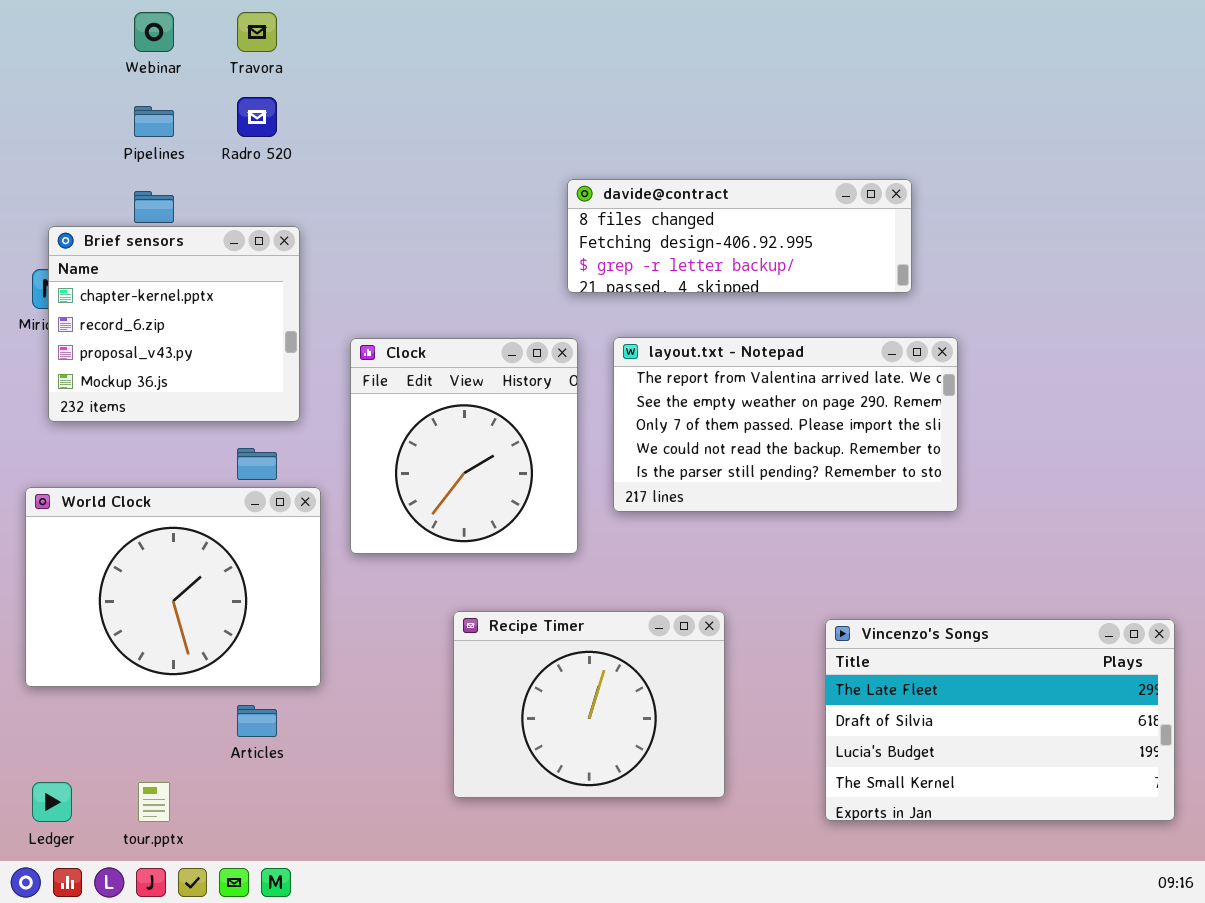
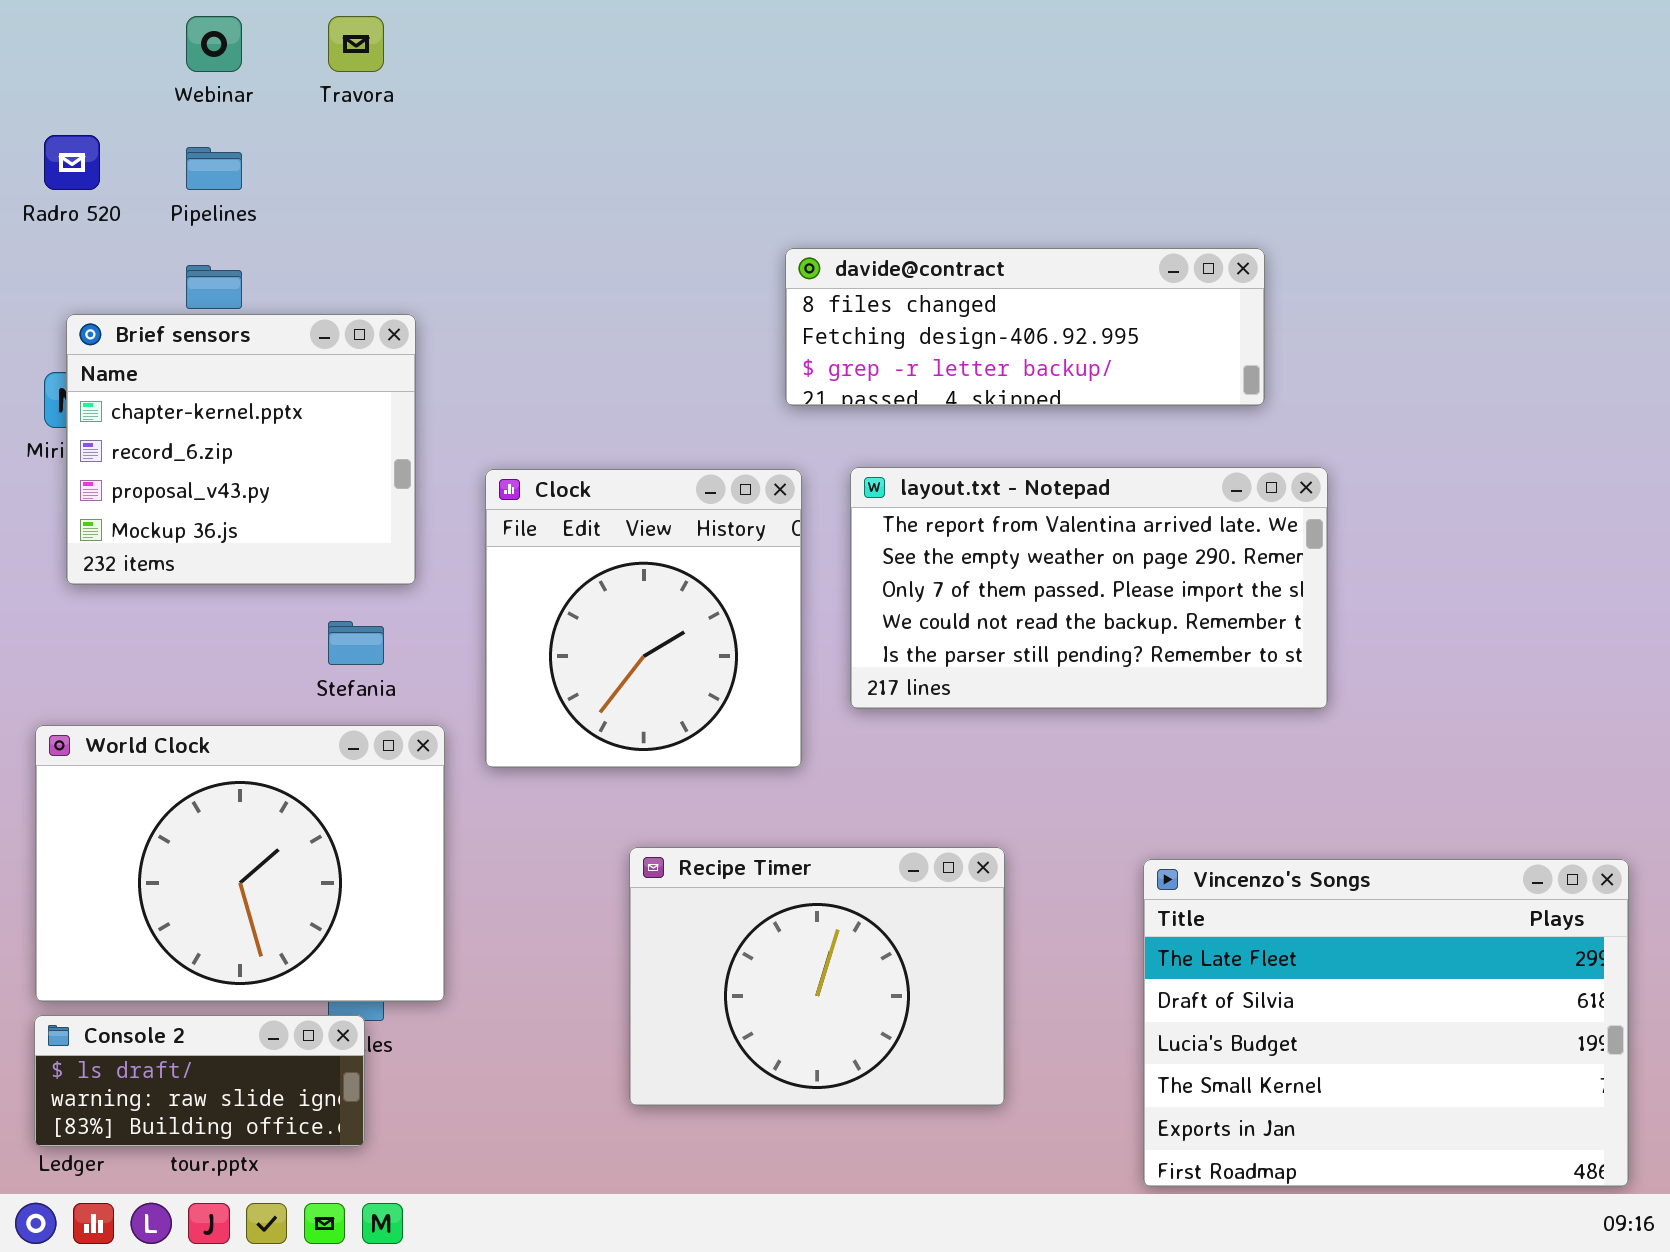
Radro 520: [237,97,277,137] -> [44,135,100,190], moved
World Clock: [25,487,321,687] -> [35,725,445,1002], moved
Vincenzo's Songs: [825,619,1175,821] -> [1143,859,1629,1187], resized
Console 2: none -> [34,1015,365,1147], opened

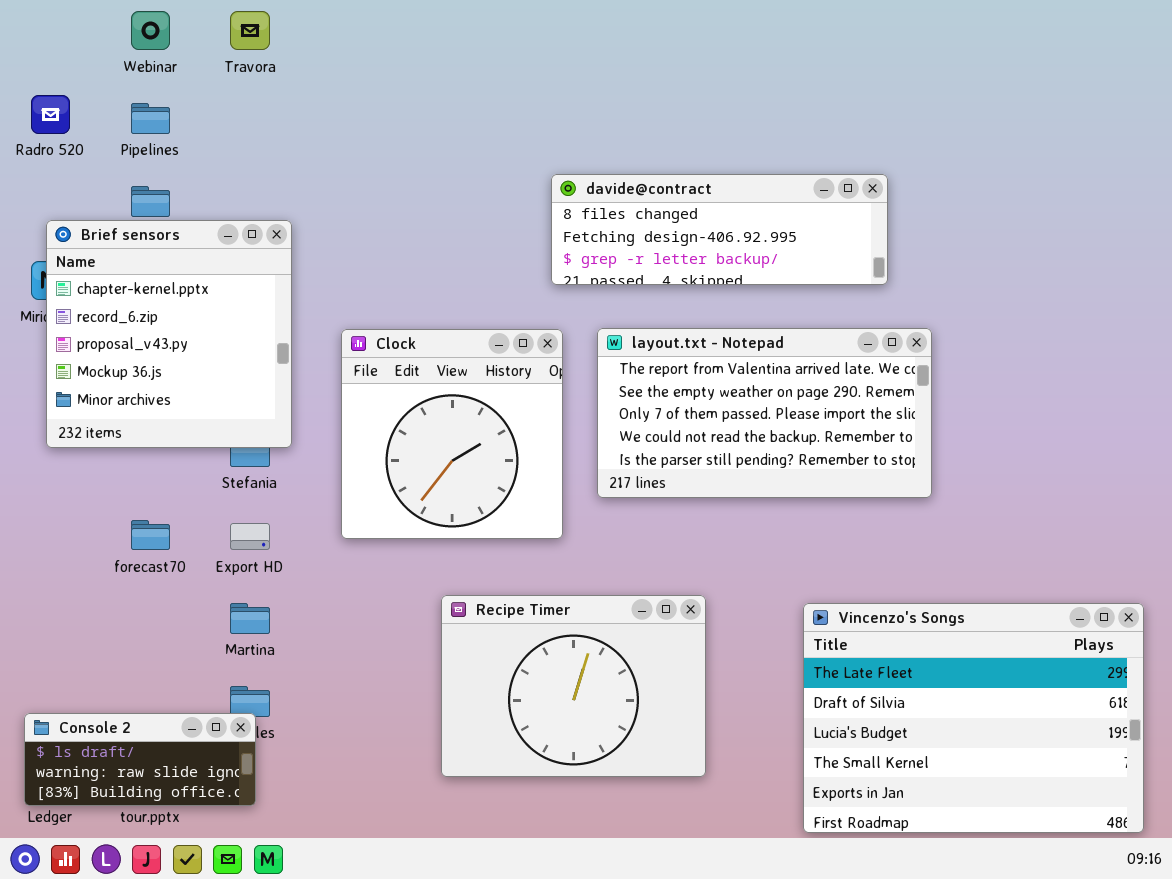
Brief sensors: [66,314,416,585] -> [46,220,292,448], resized
World Clock: [35,725,445,1002] -> none, closed

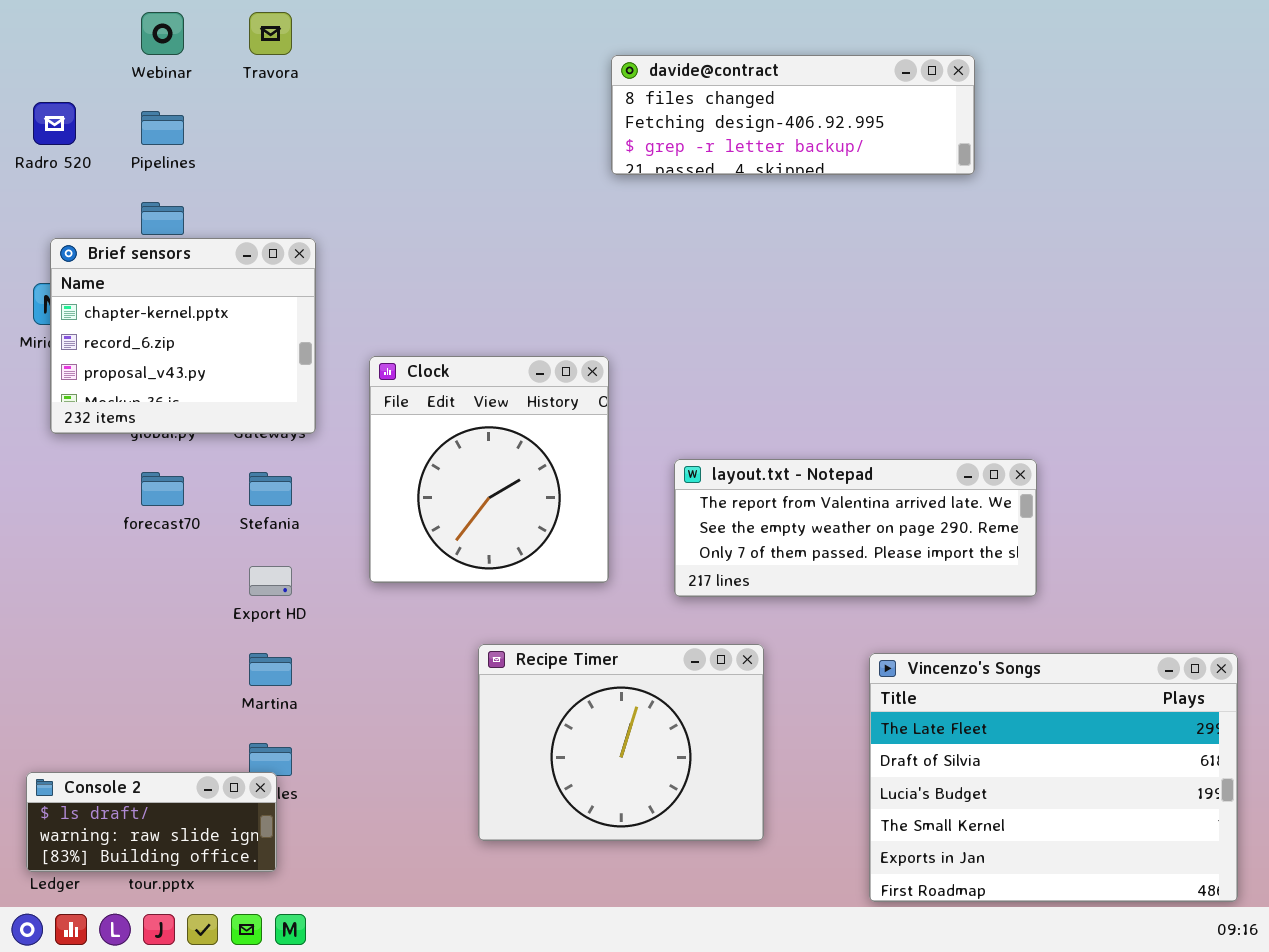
davide@contract: [551,174,888,285] -> [611,55,975,175], moved
Brief sensors: [46,220,292,448] -> [50,238,316,434], resized
layout.txt - Notepad: [597,328,932,498] -> [674,459,1037,597], moved, resized
forecast70: [131,520,170,550] -> [141,472,184,506], moved

